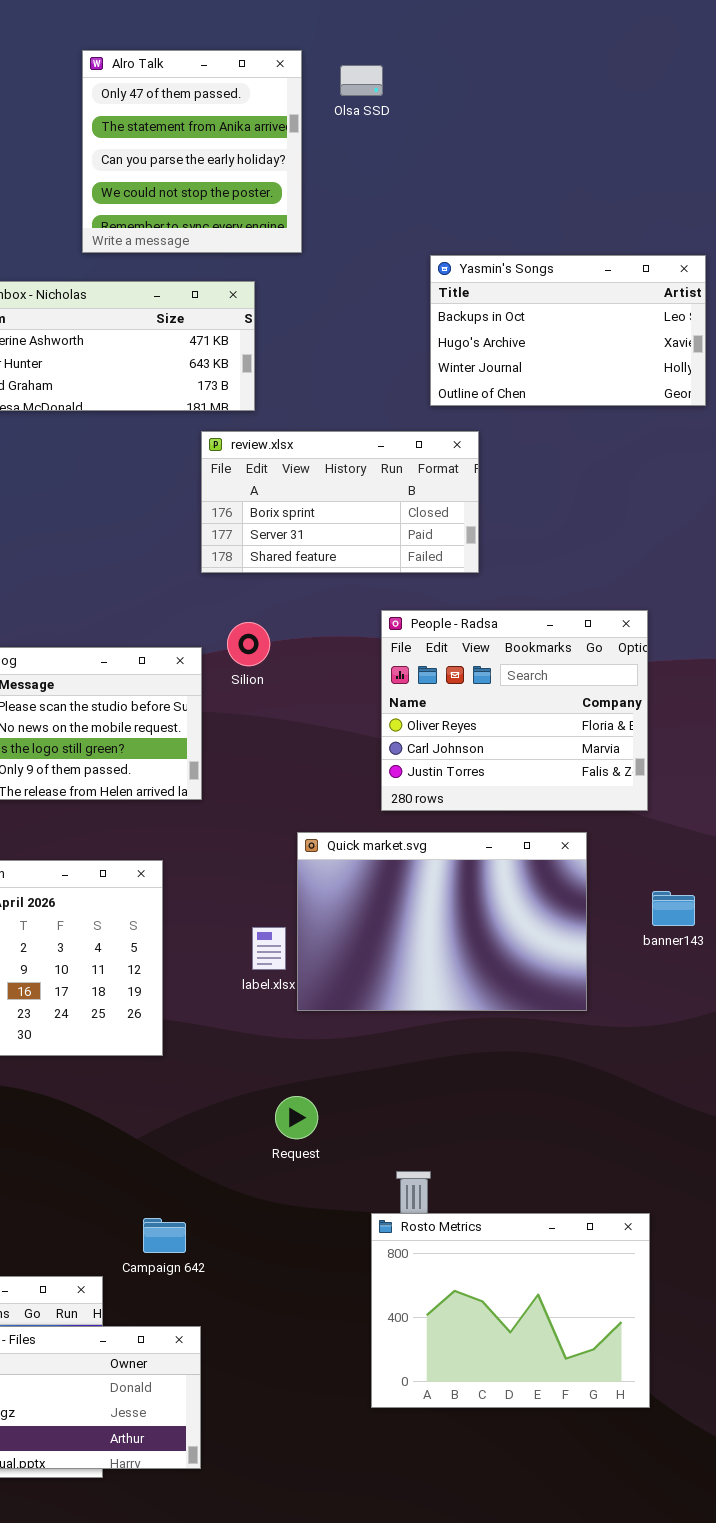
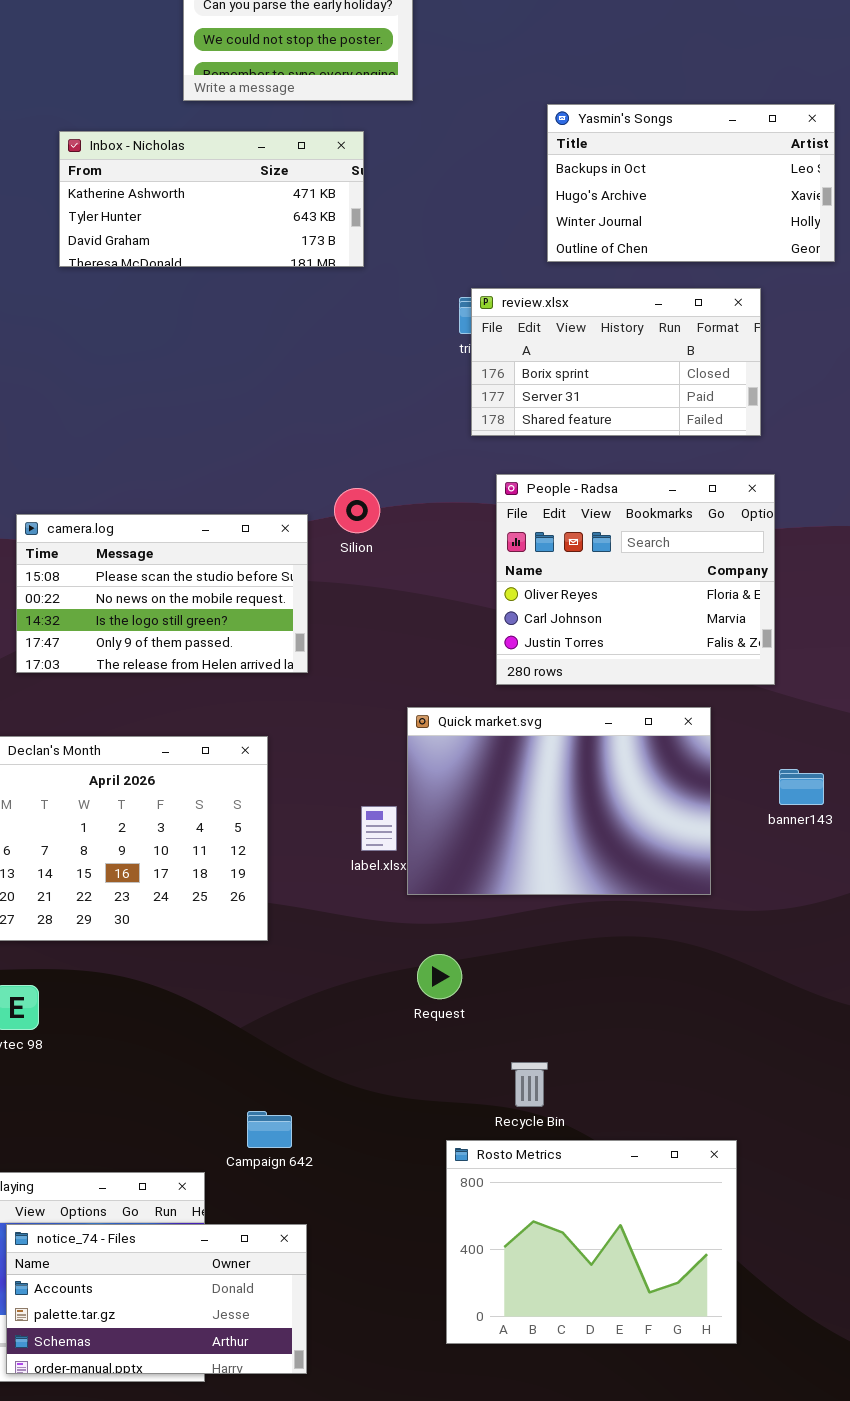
review.xlsx: [201,431,479,573] -> [471,288,761,436], moved
Request: [275,1096,318,1139] -> [417,954,462,999], moved
Rosto Metrics: [371,1213,650,1408] -> [446,1140,737,1344], moved

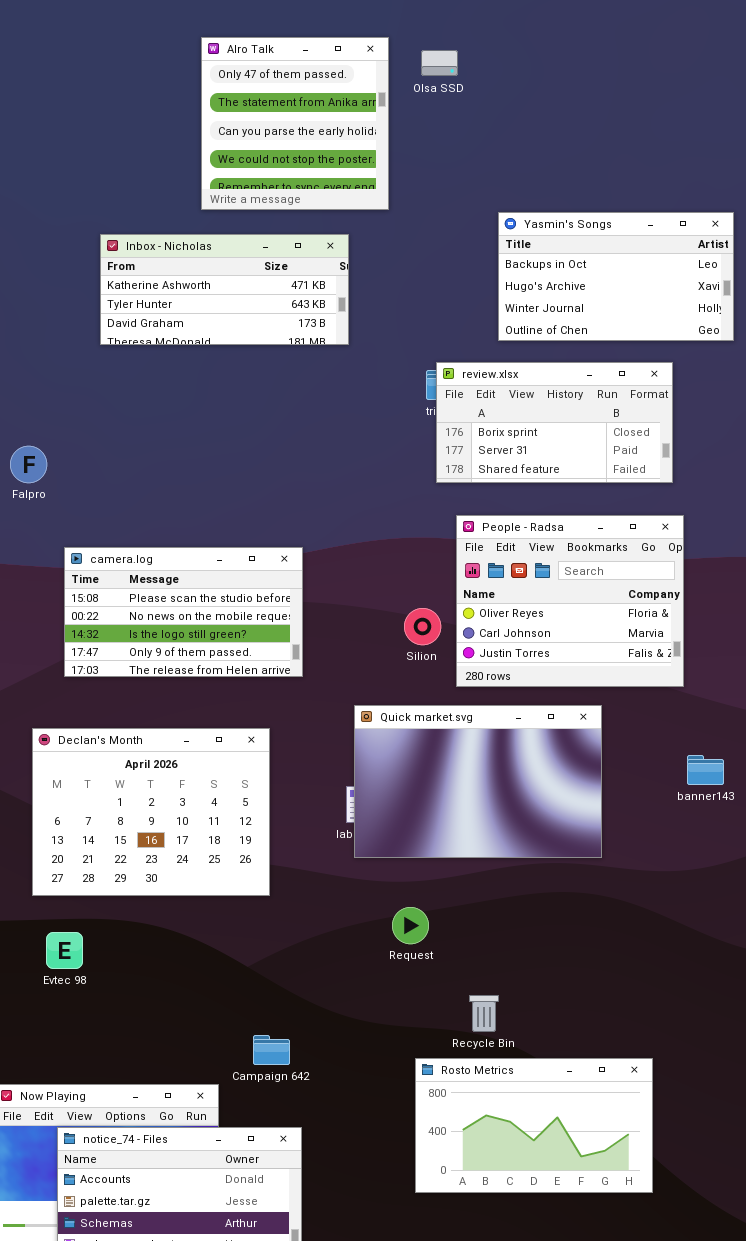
Silion: [334,488,380,533] -> [404,608,441,645], moved
Quick market.svg: [407,707,711,895] -> [354,705,602,858], moved
Rosto Metrics: [446,1140,737,1344] -> [415,1058,653,1193], resized

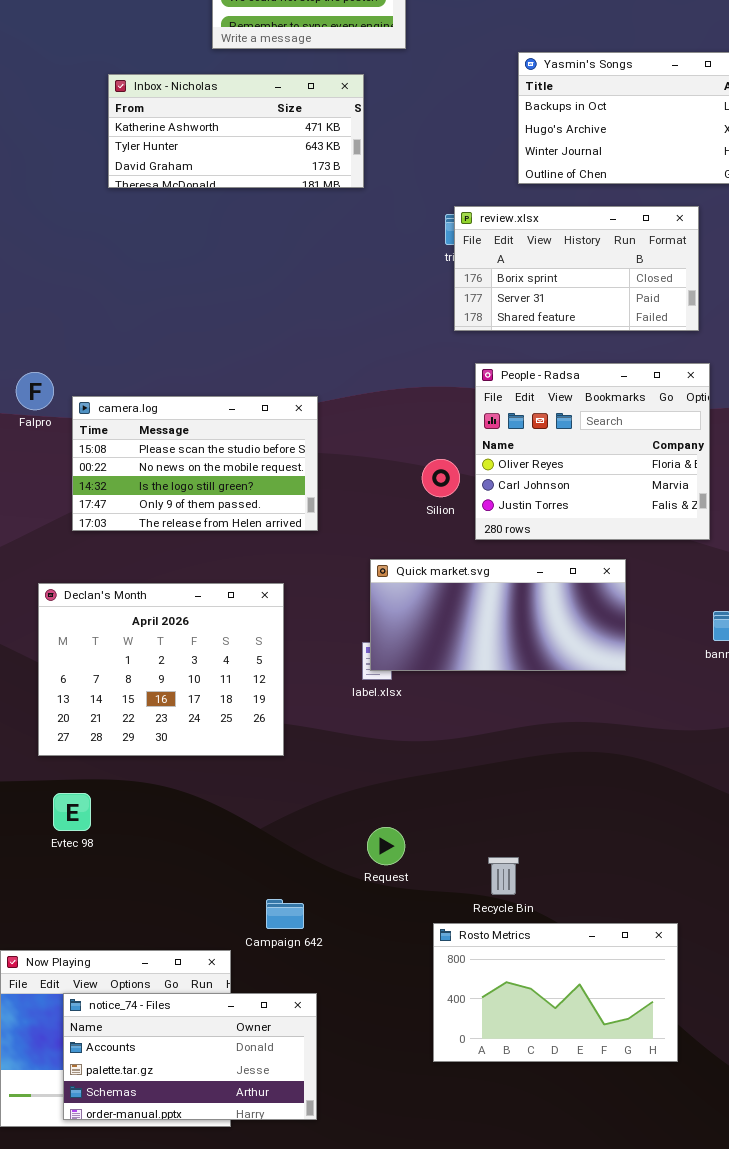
Falpro: [10,446,47,483] -> [16,372,54,410], moved
Quick market.svg: [354,705,602,858] -> [370,559,626,671], resized
Request: [392,907,429,944] -> [367,827,405,865], moved

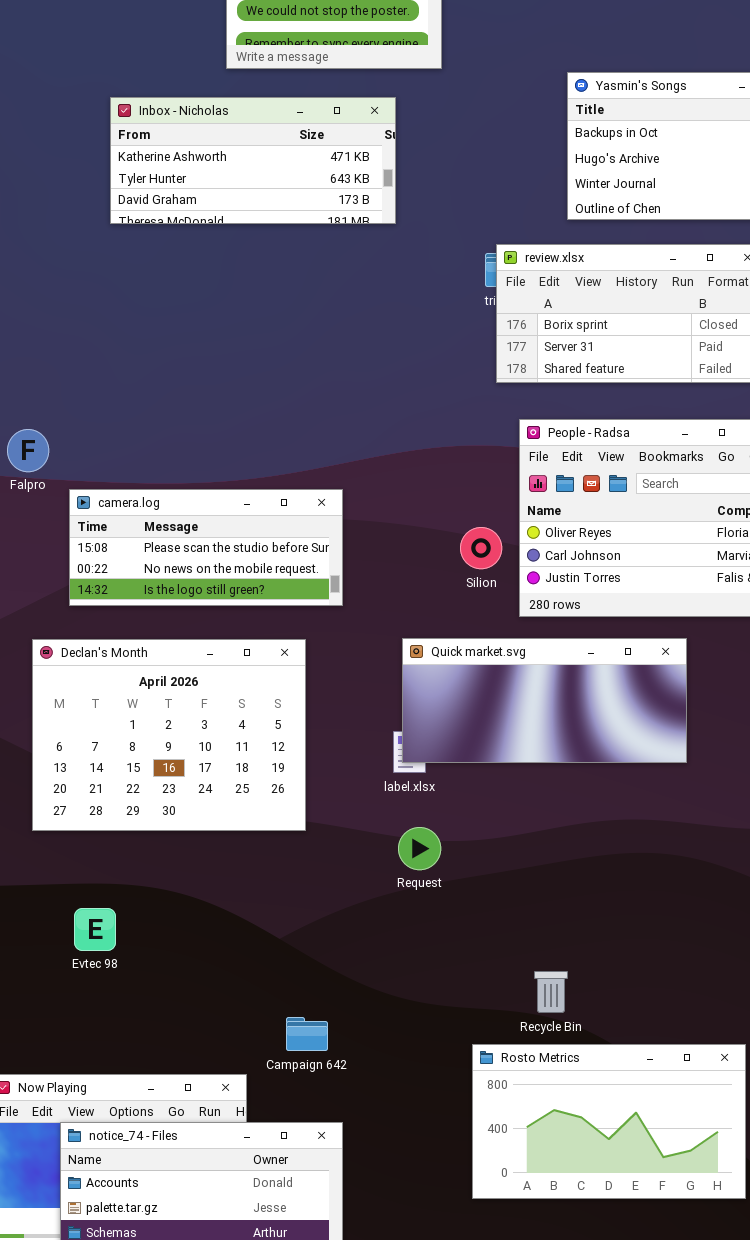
camera.log: [72,396,318,531] -> [69,489,343,606], resized
Declan's Month: [38,583,284,756] -> [32,639,306,831], moved
Evtec 98: [53,793,91,831] -> [74,908,116,951], moved
Request: [367,827,405,865] -> [398,827,441,870], moved

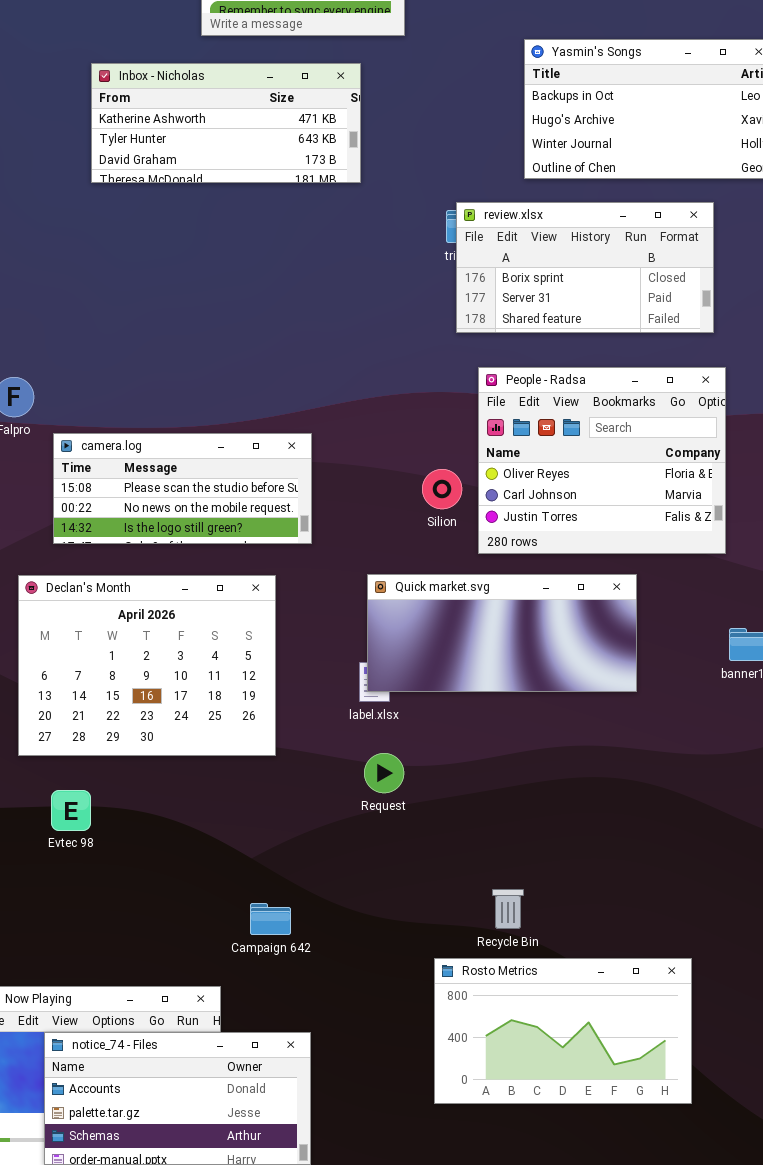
Evtec 98: [74,908,116,951] -> [51,790,91,831], moved
Campaign 642: [286,1017,328,1051] -> [250,903,291,935], moved

